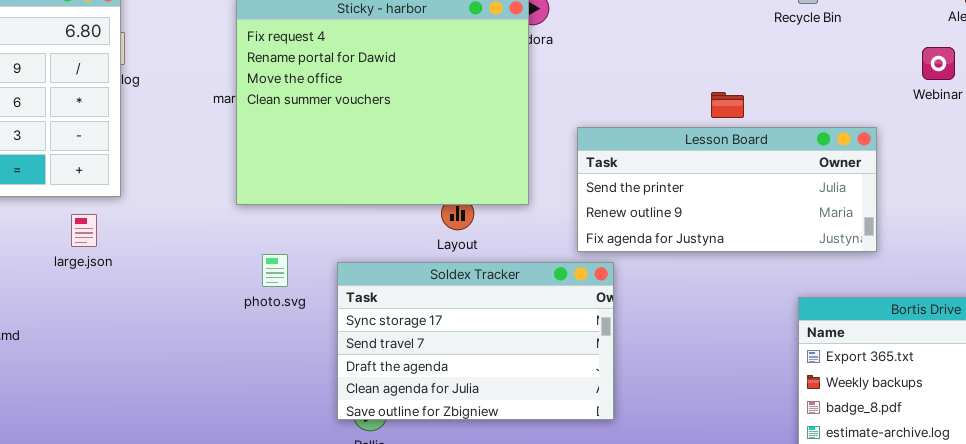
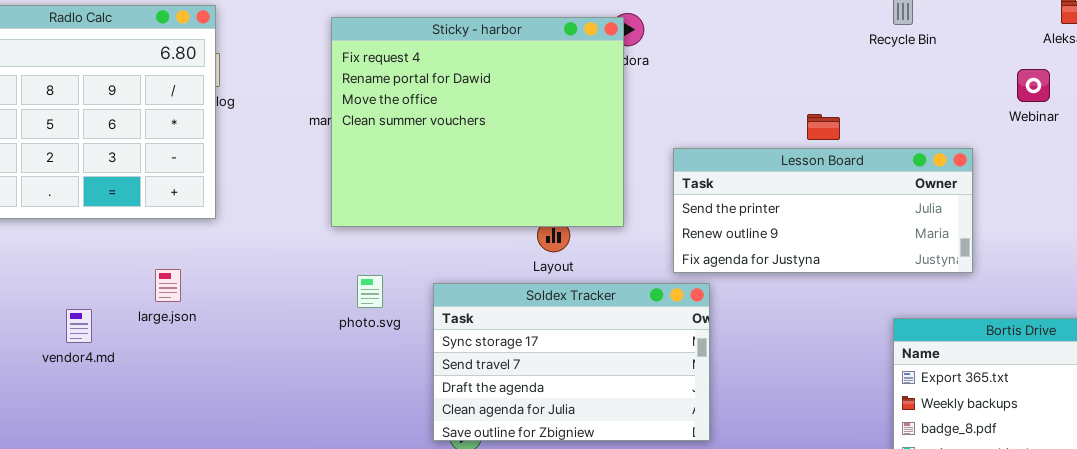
large.json: [71,214,97,247] -> [155,269,181,302], moved

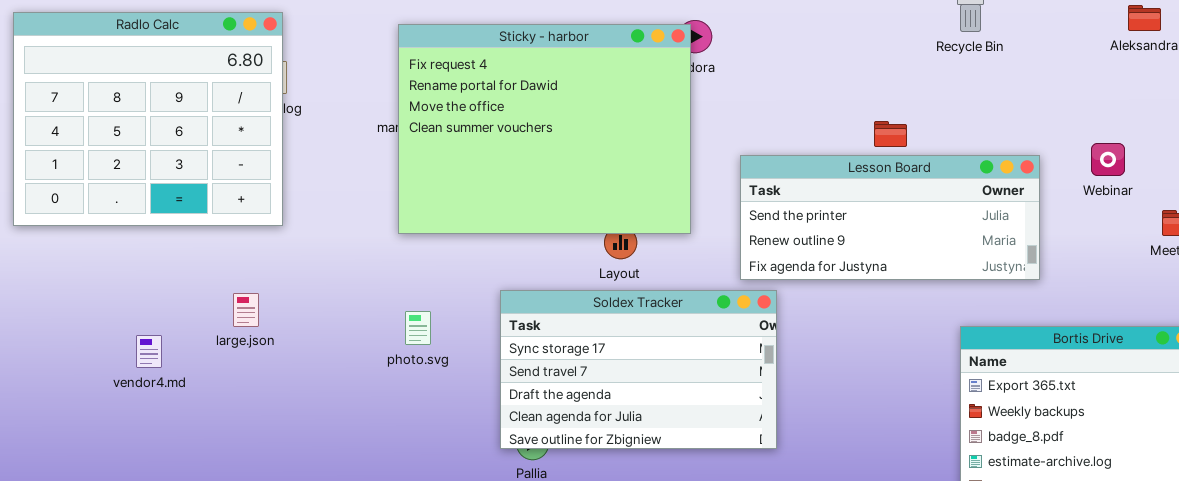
Webinar: [1017,69,1050,102] -> [1091,143,1125,176], moved
large.json: [155,269,181,302] -> [233,293,259,327], moved
photo.svg: [357,275,383,308] -> [405,311,431,345], moved
vendor4.md: [66,309,92,343] -> [136,335,162,368], moved

